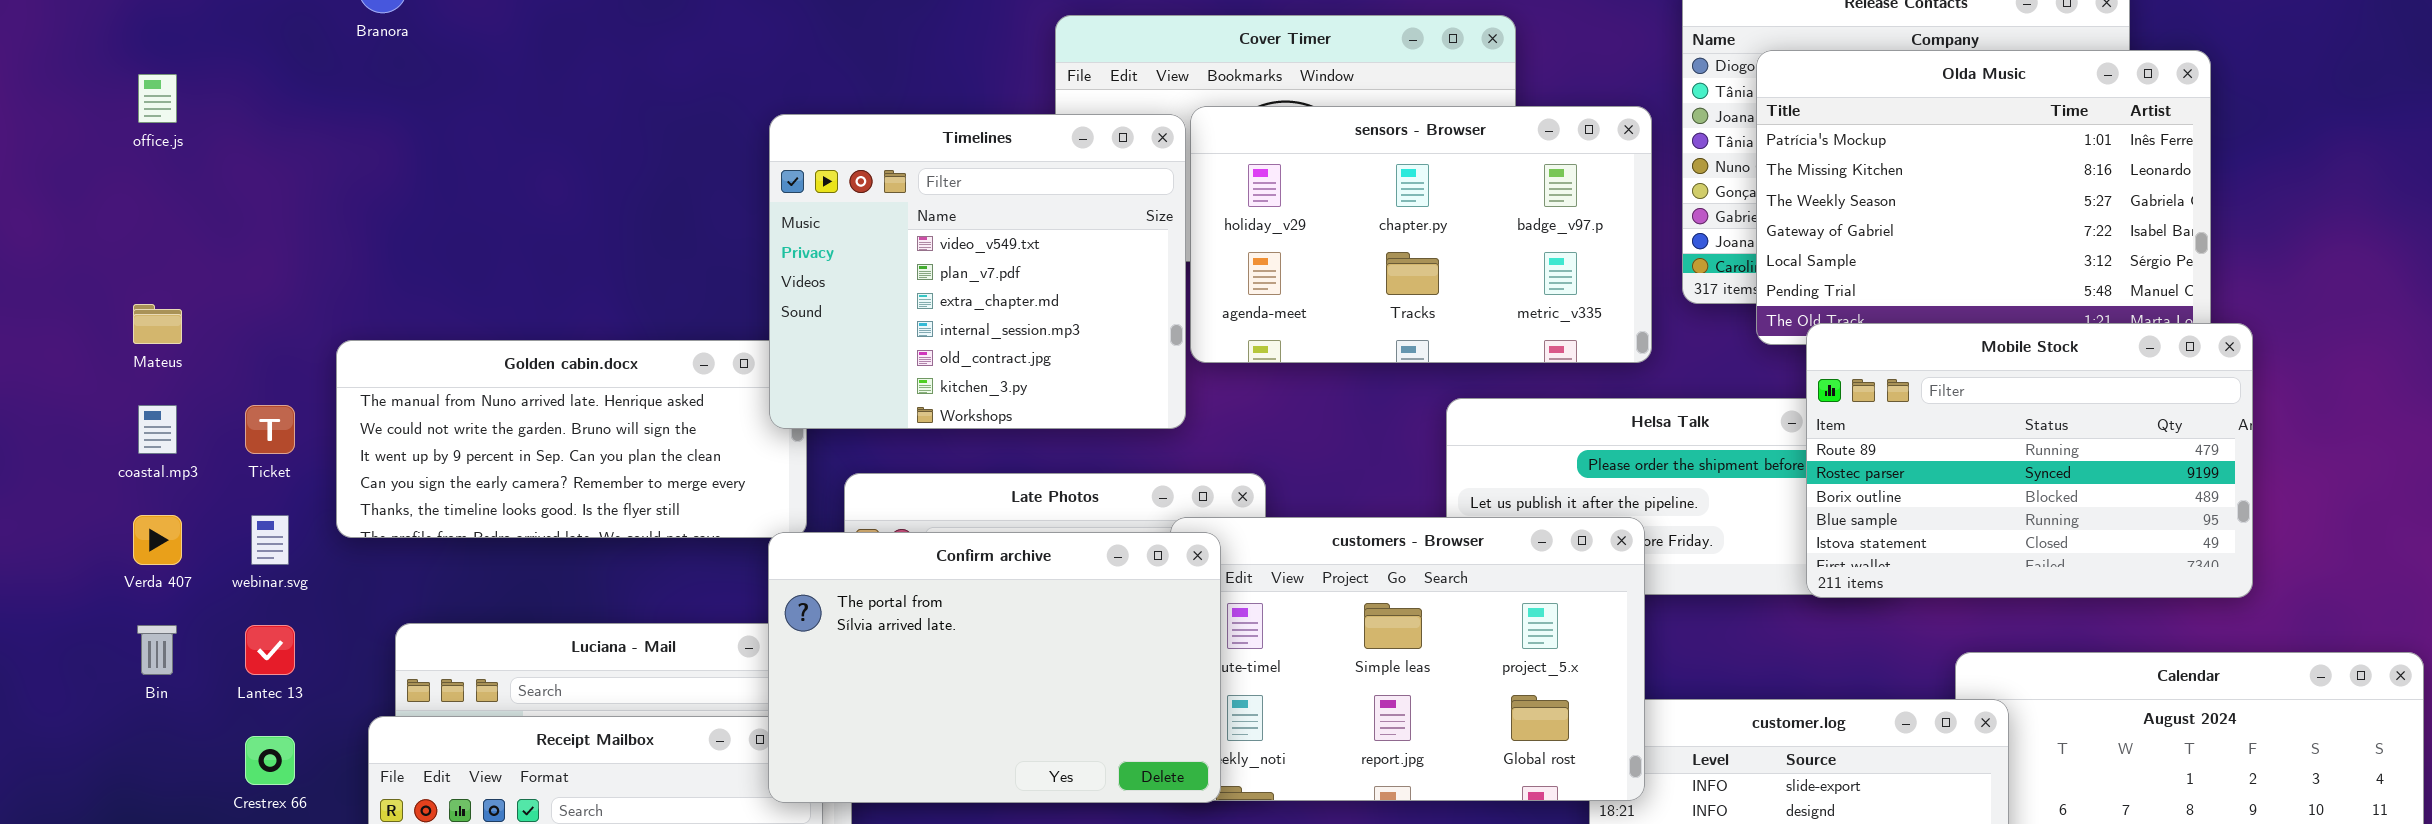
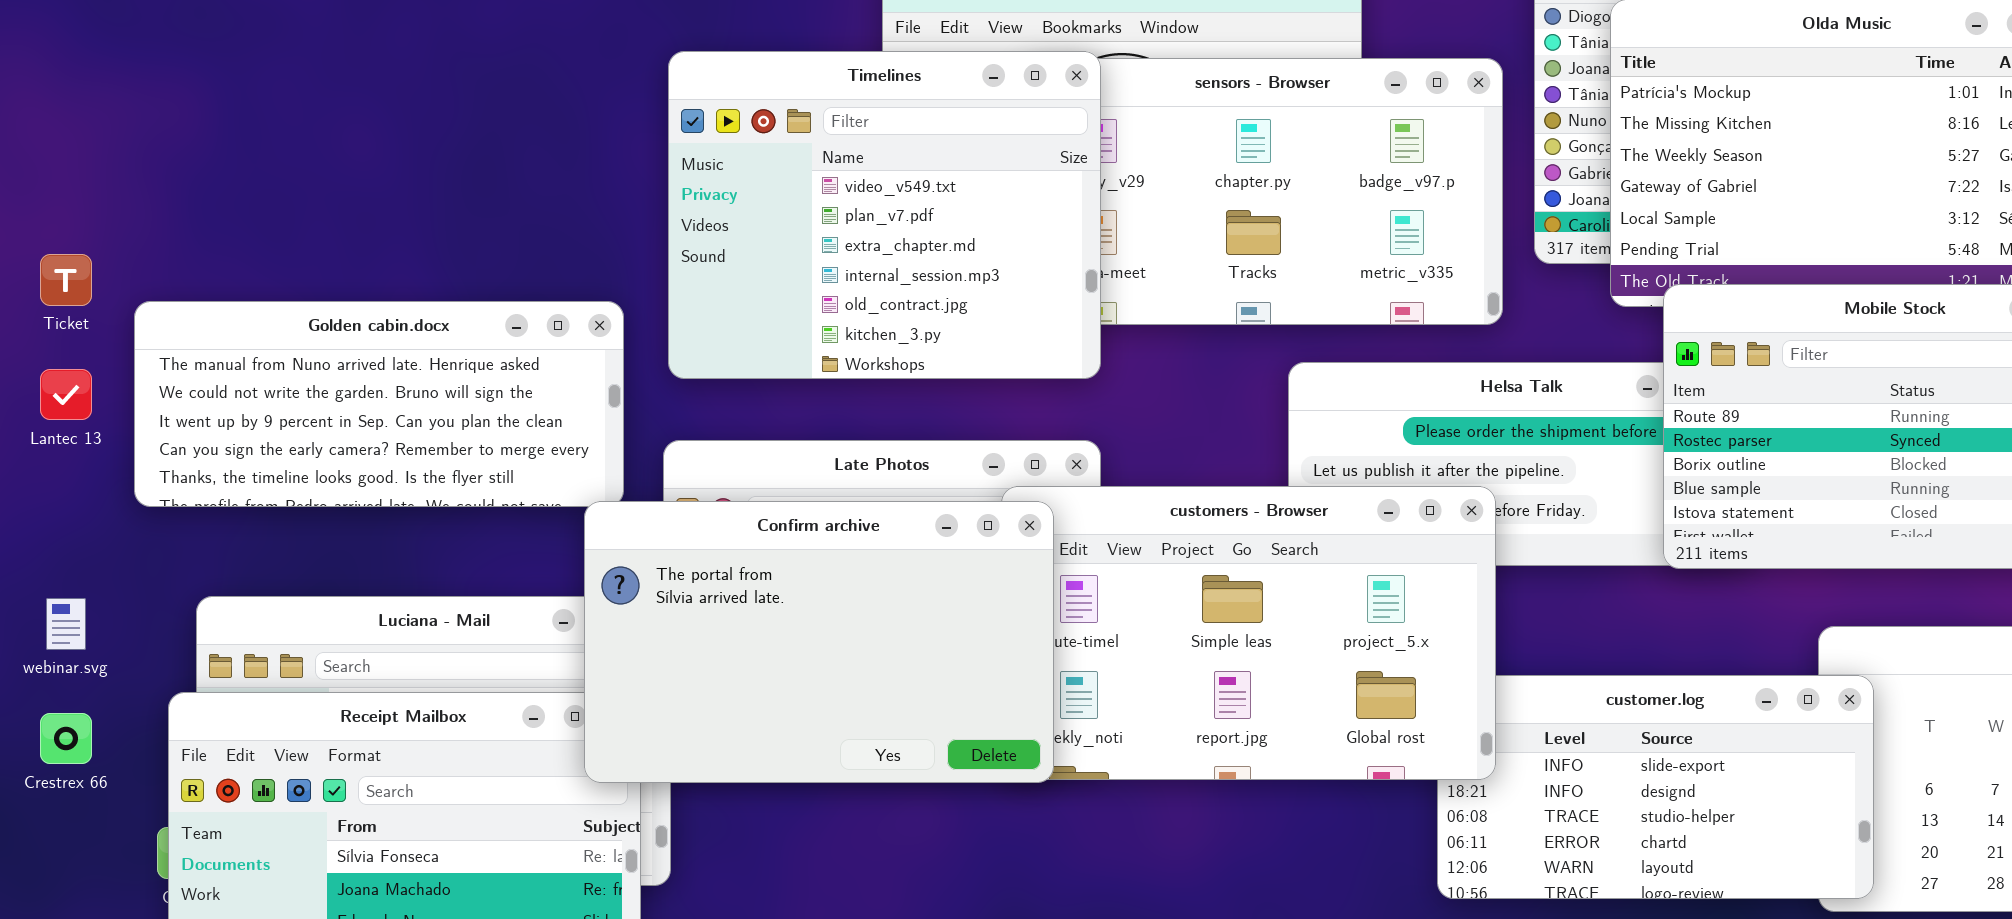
Timelines: [769,114,1186,429] -> [668,51,1101,379], moved
Ticket: [245,405,295,454] -> [40,254,92,306], moved
webinar.svg: [251,515,289,565] -> [46,598,86,650], moved
Lantec 13: [245,625,295,675] -> [40,369,92,420], moved

